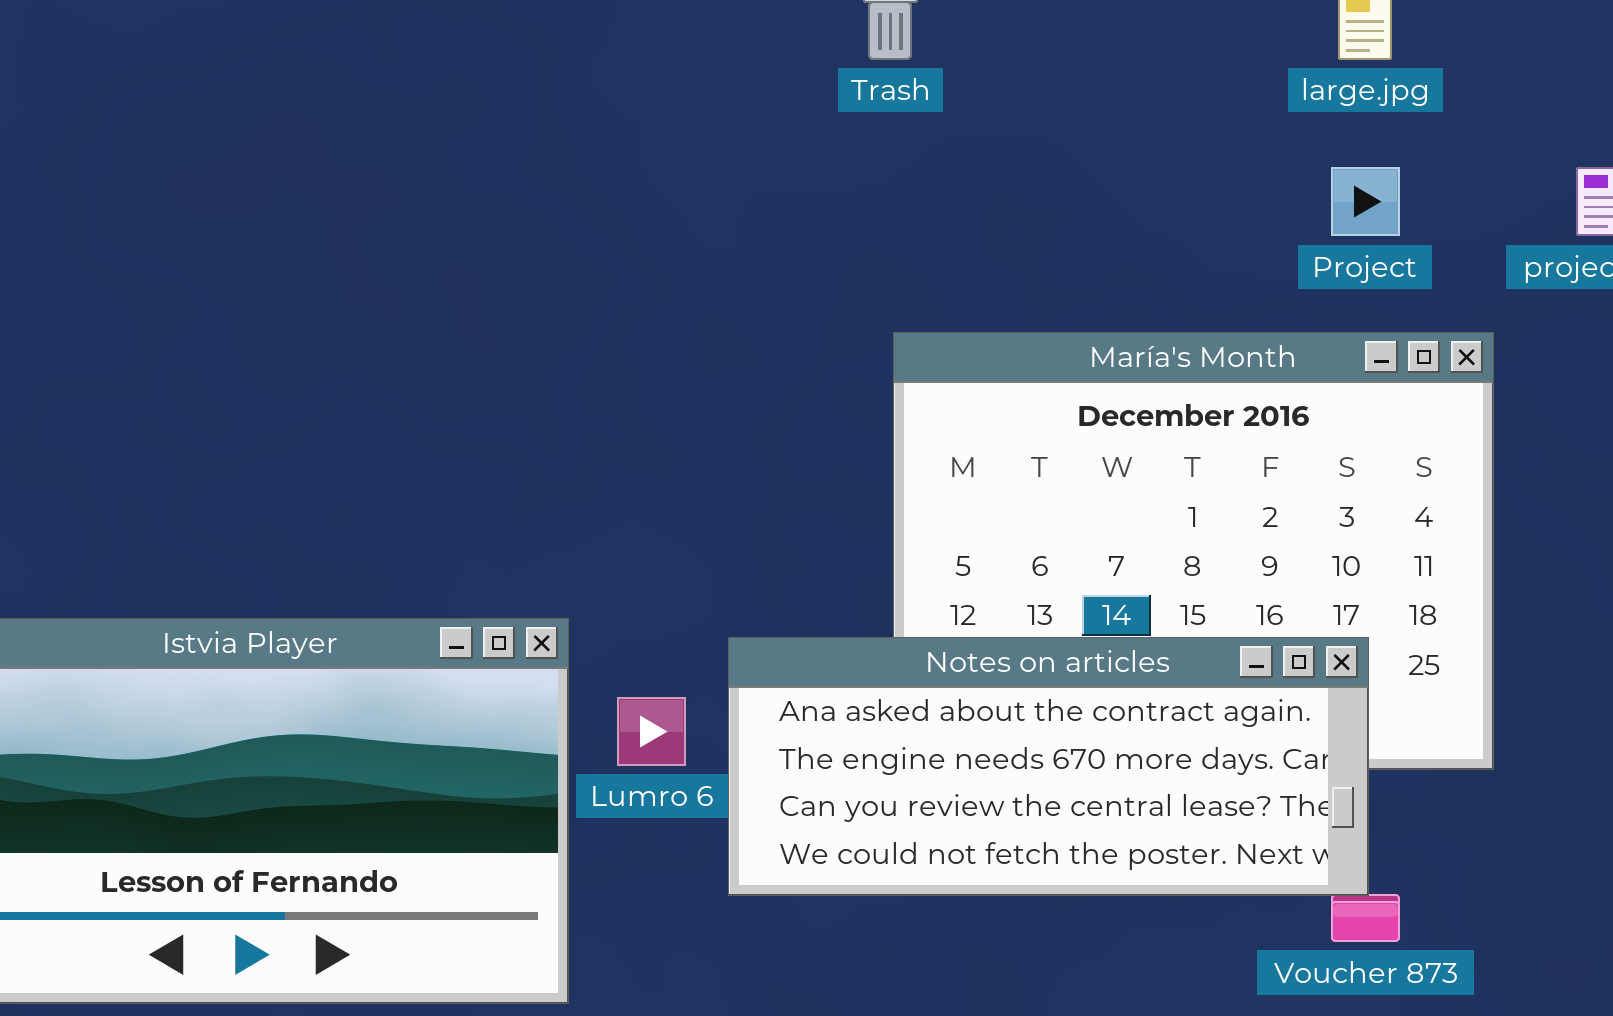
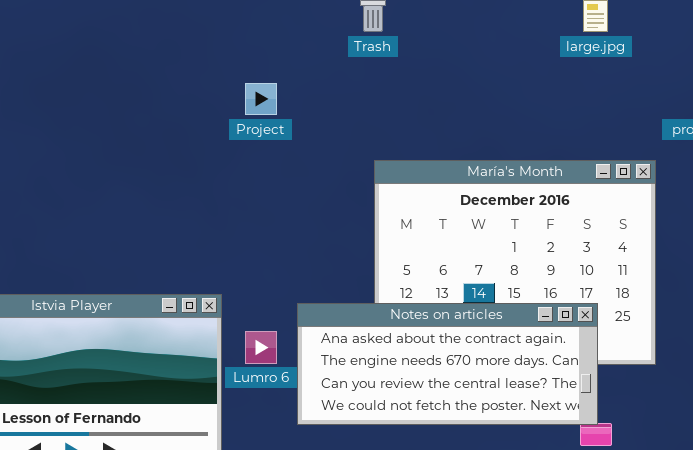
Project: [1331,167,1400,236] -> [245,83,277,115], moved

